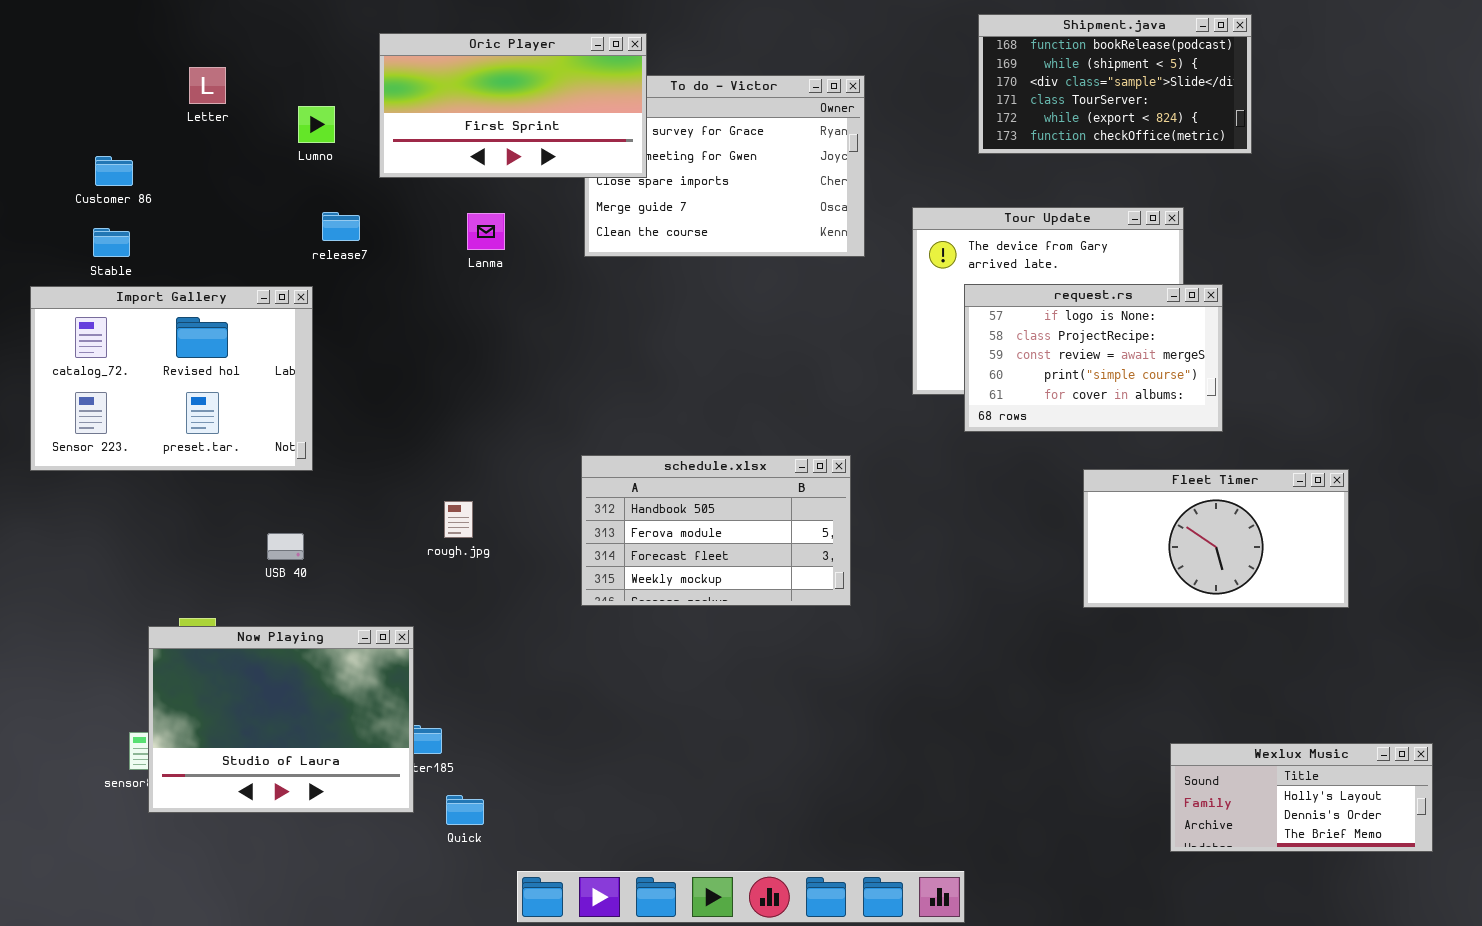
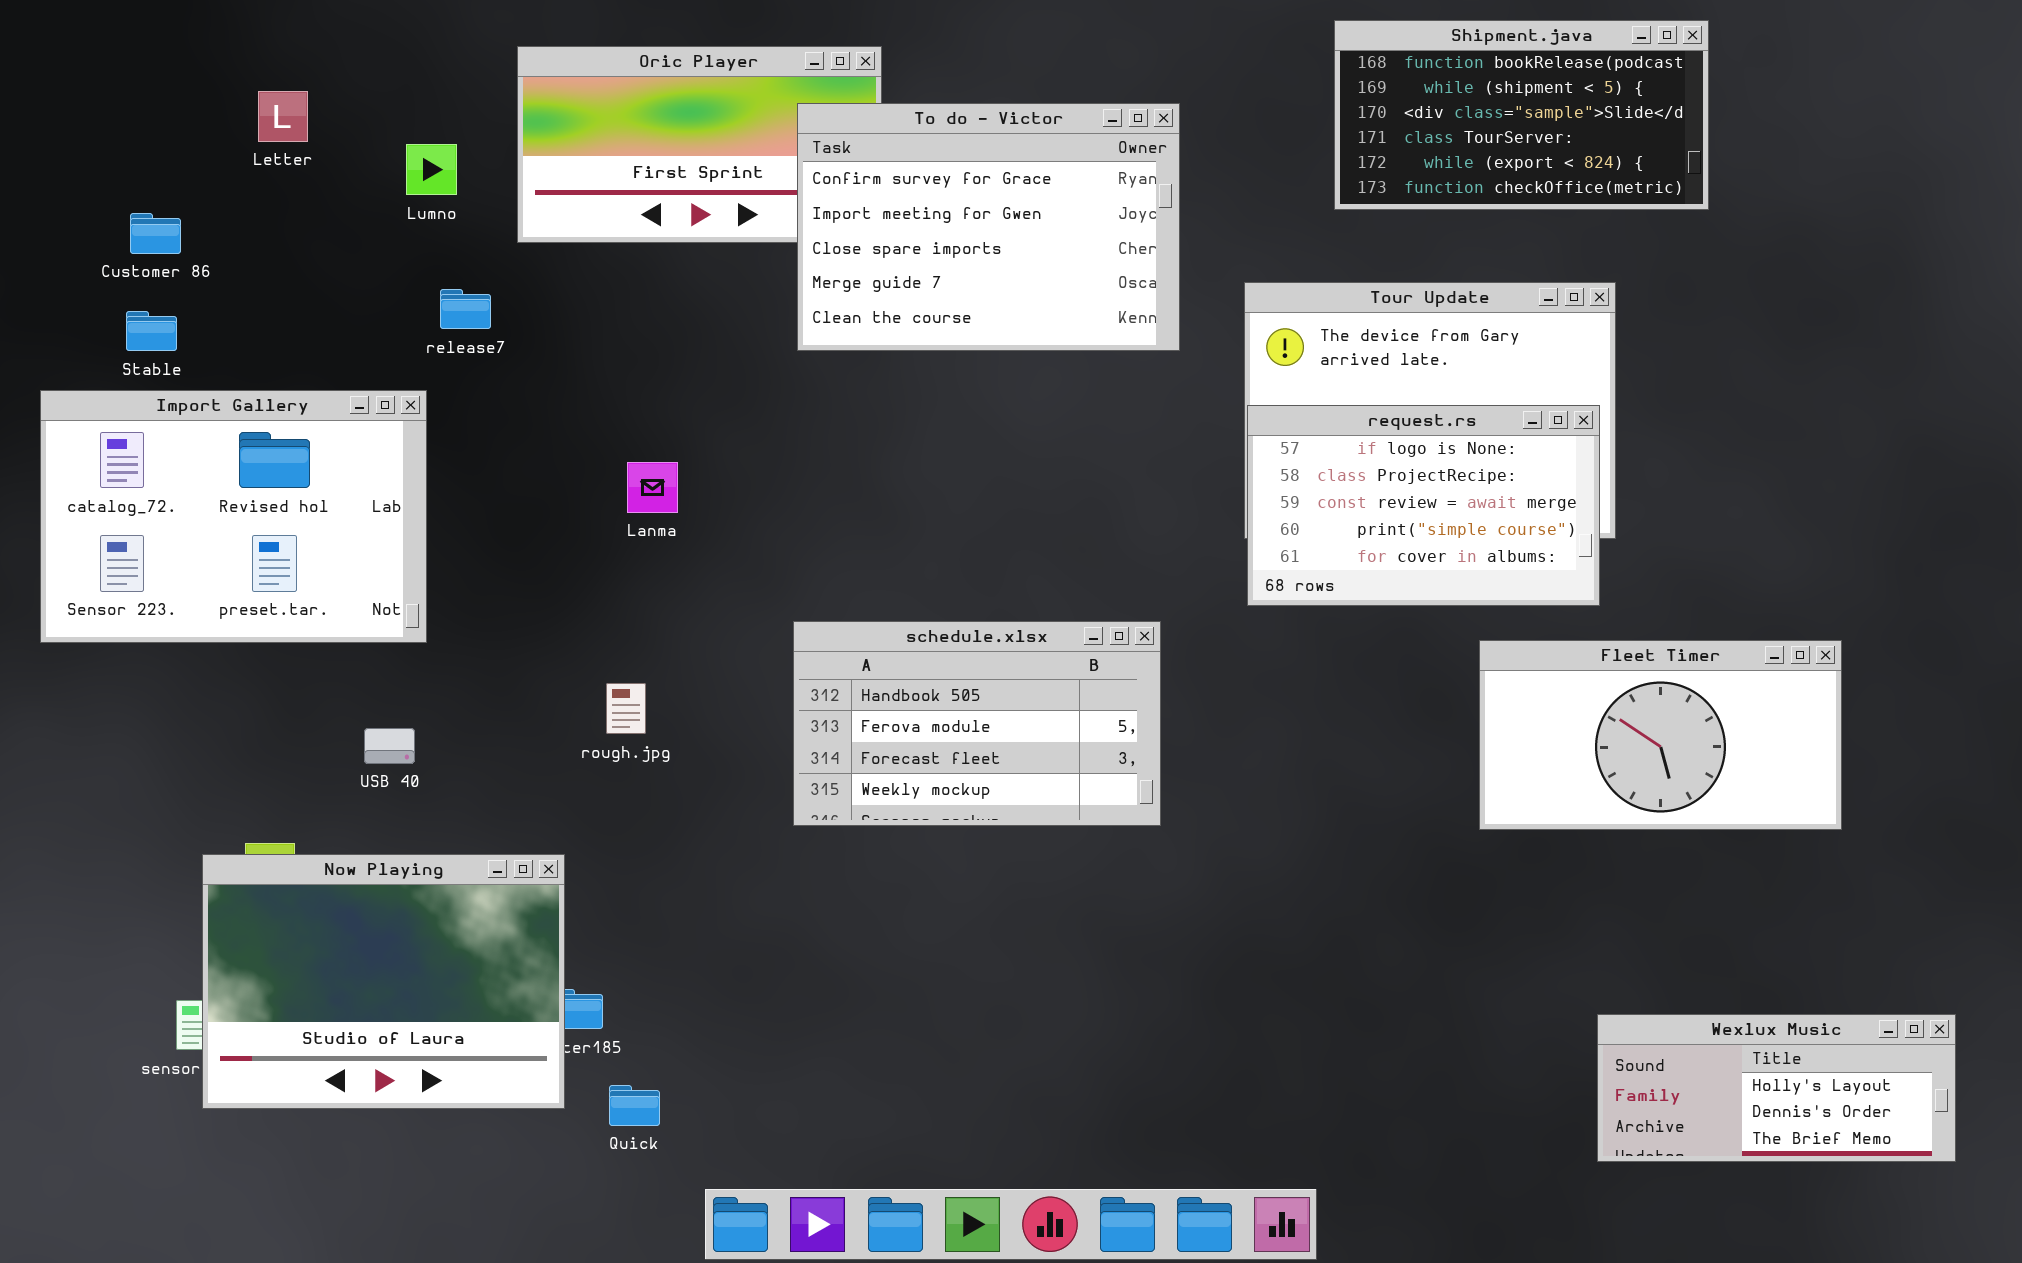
To do - Victor: [584,75,865,257] -> [797,103,1180,351], raised
Lanma: [467,213,505,250] -> [627,462,678,513], moved
request.rs: [964,284,1223,432] -> [1247,405,1600,606], moved

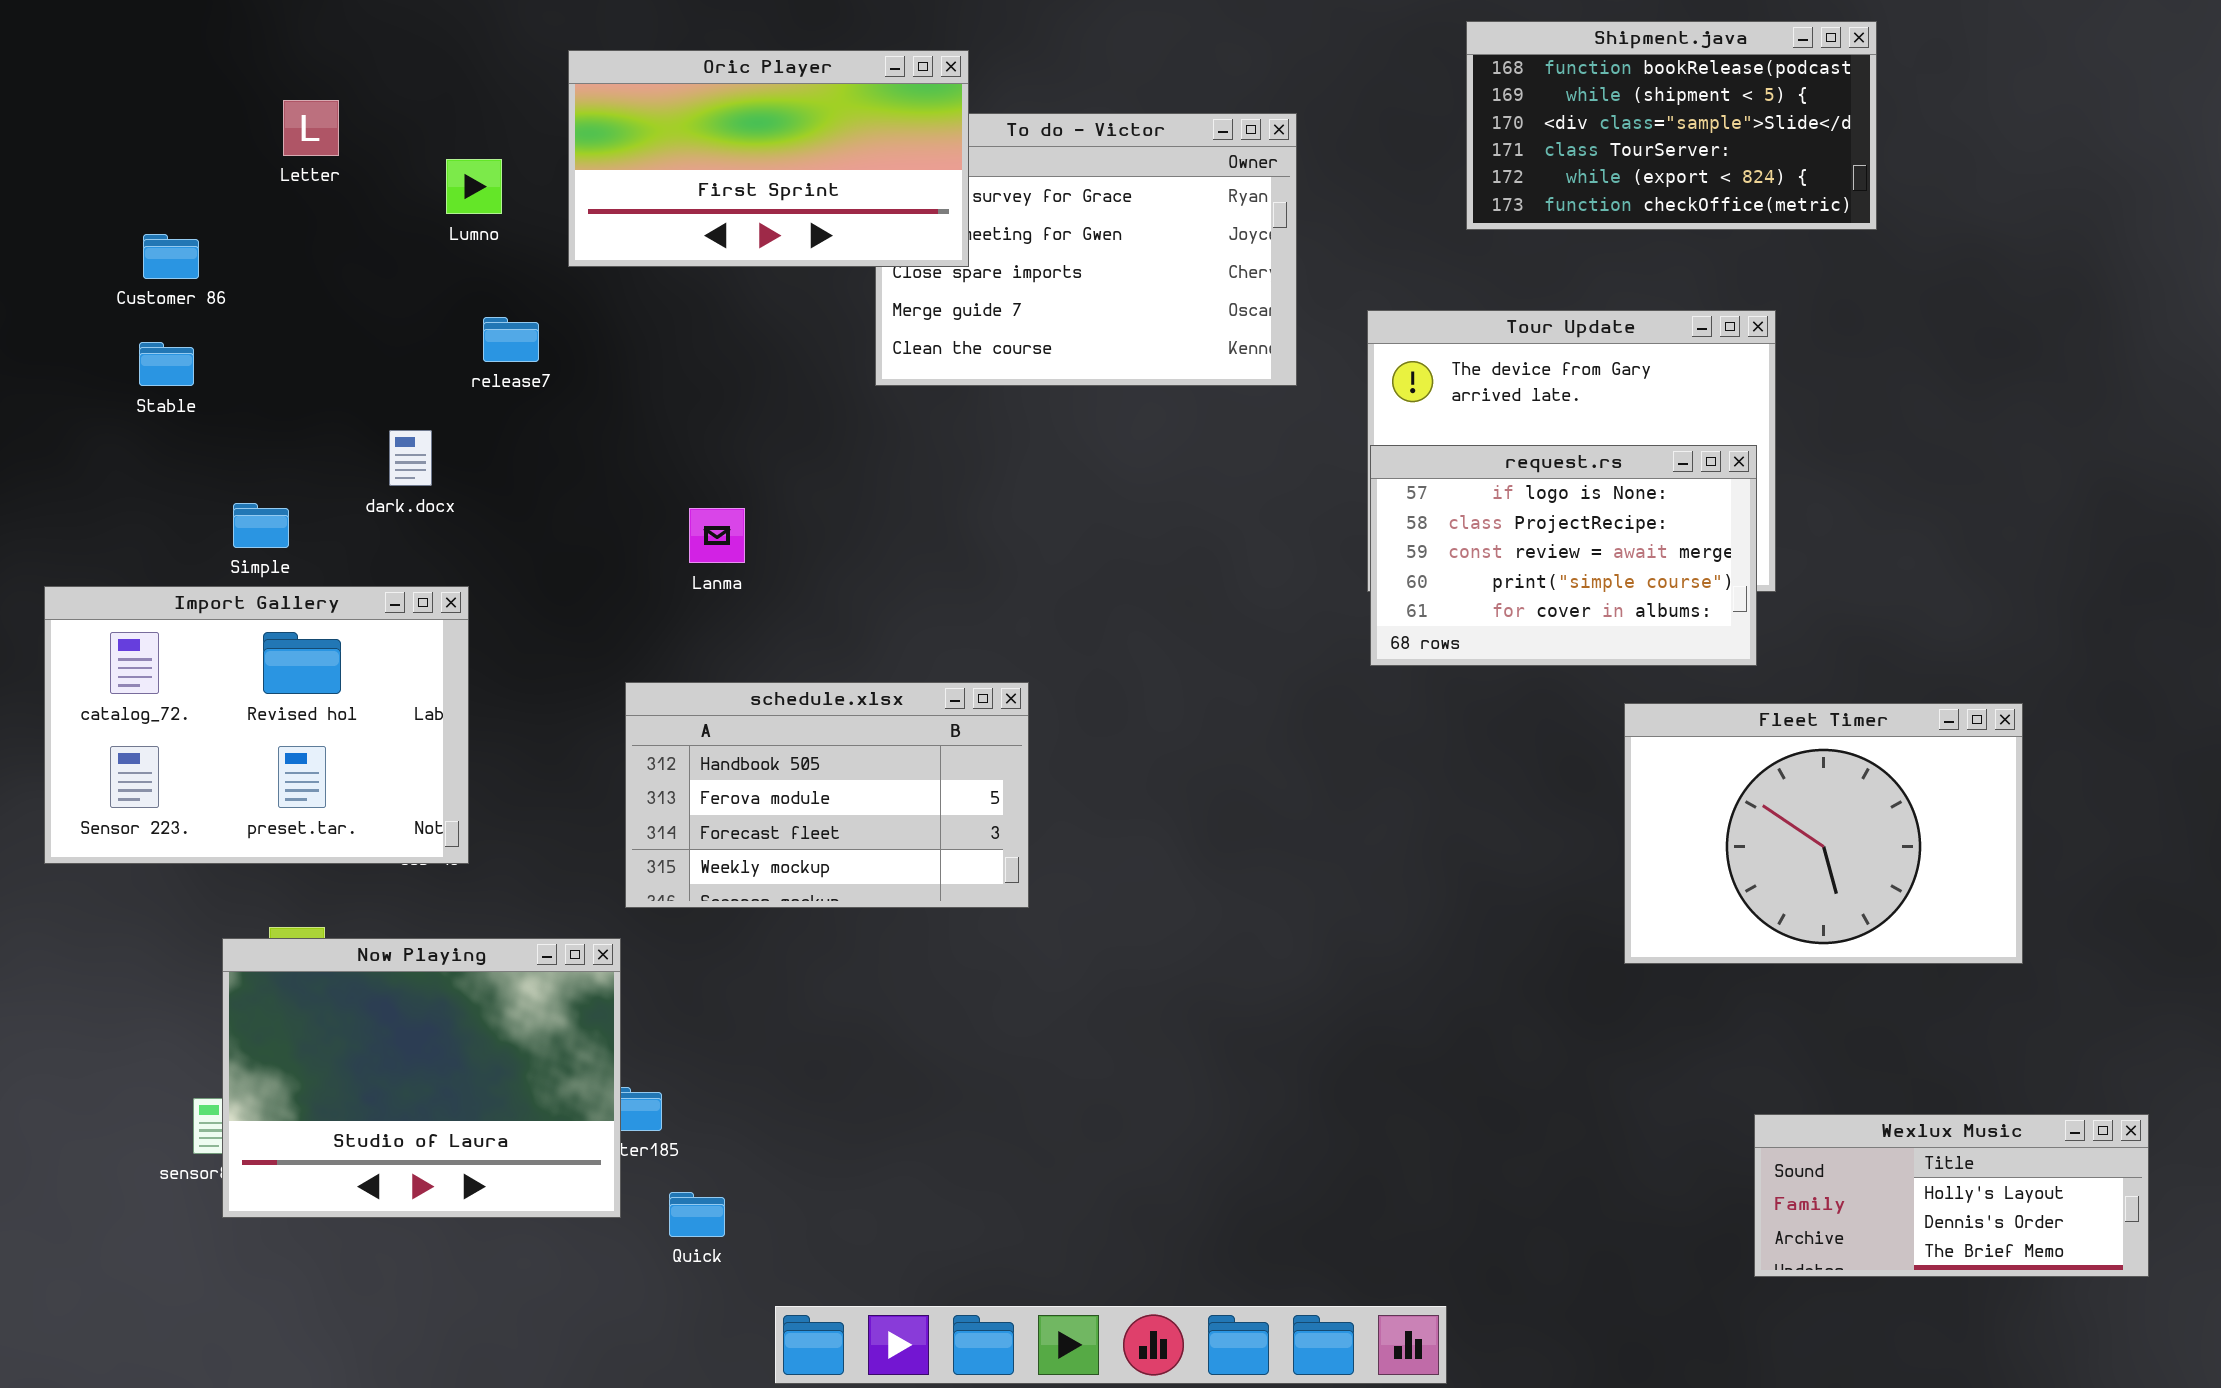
Oric Player: [517,46,882,243] -> [568,50,969,267], raised
Import Gallery: [40,390,427,643] -> [44,586,469,864], moved
schedule.xlsx: [793,621,1161,826] -> [625,682,1029,908], moved
Fleet Timer: [1479,640,1842,830] -> [1624,703,2023,964], resized

